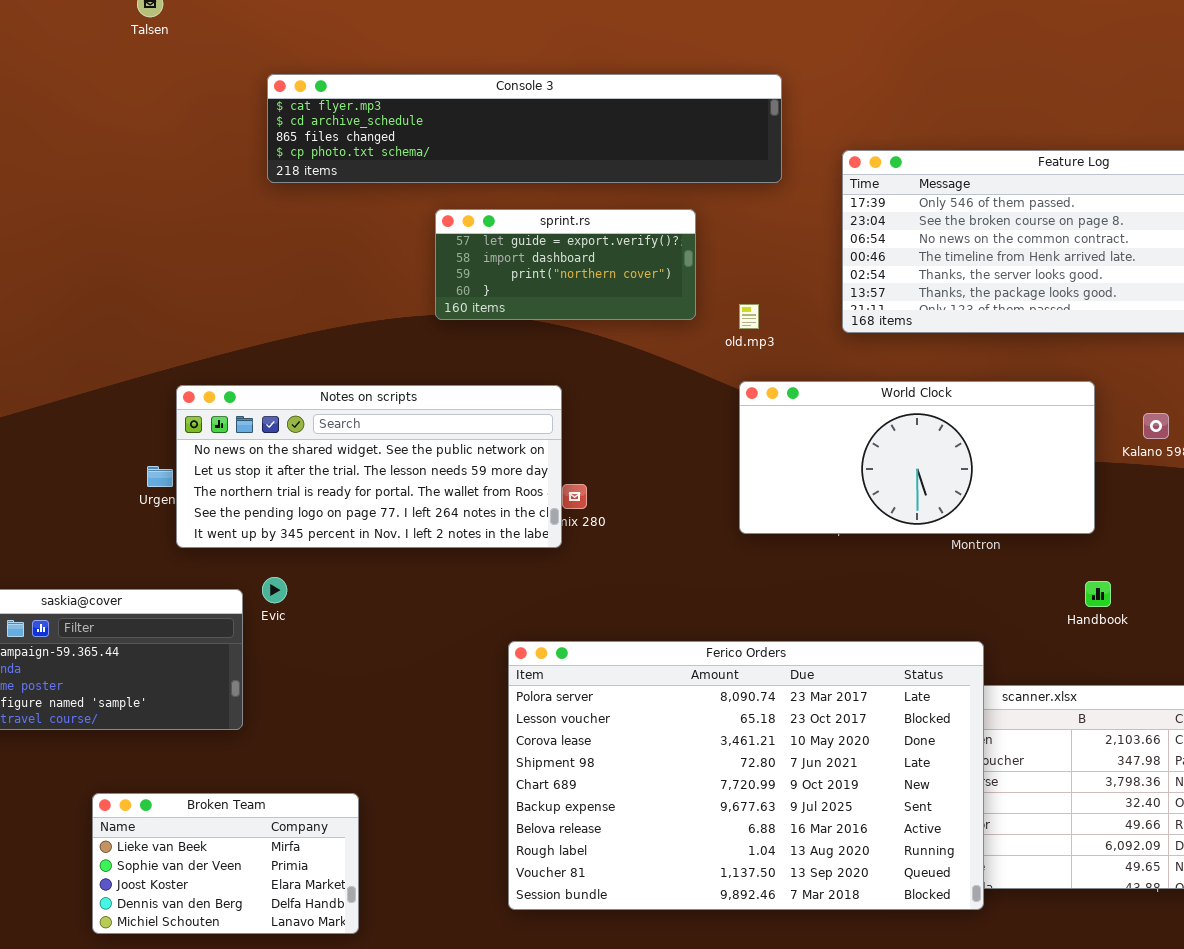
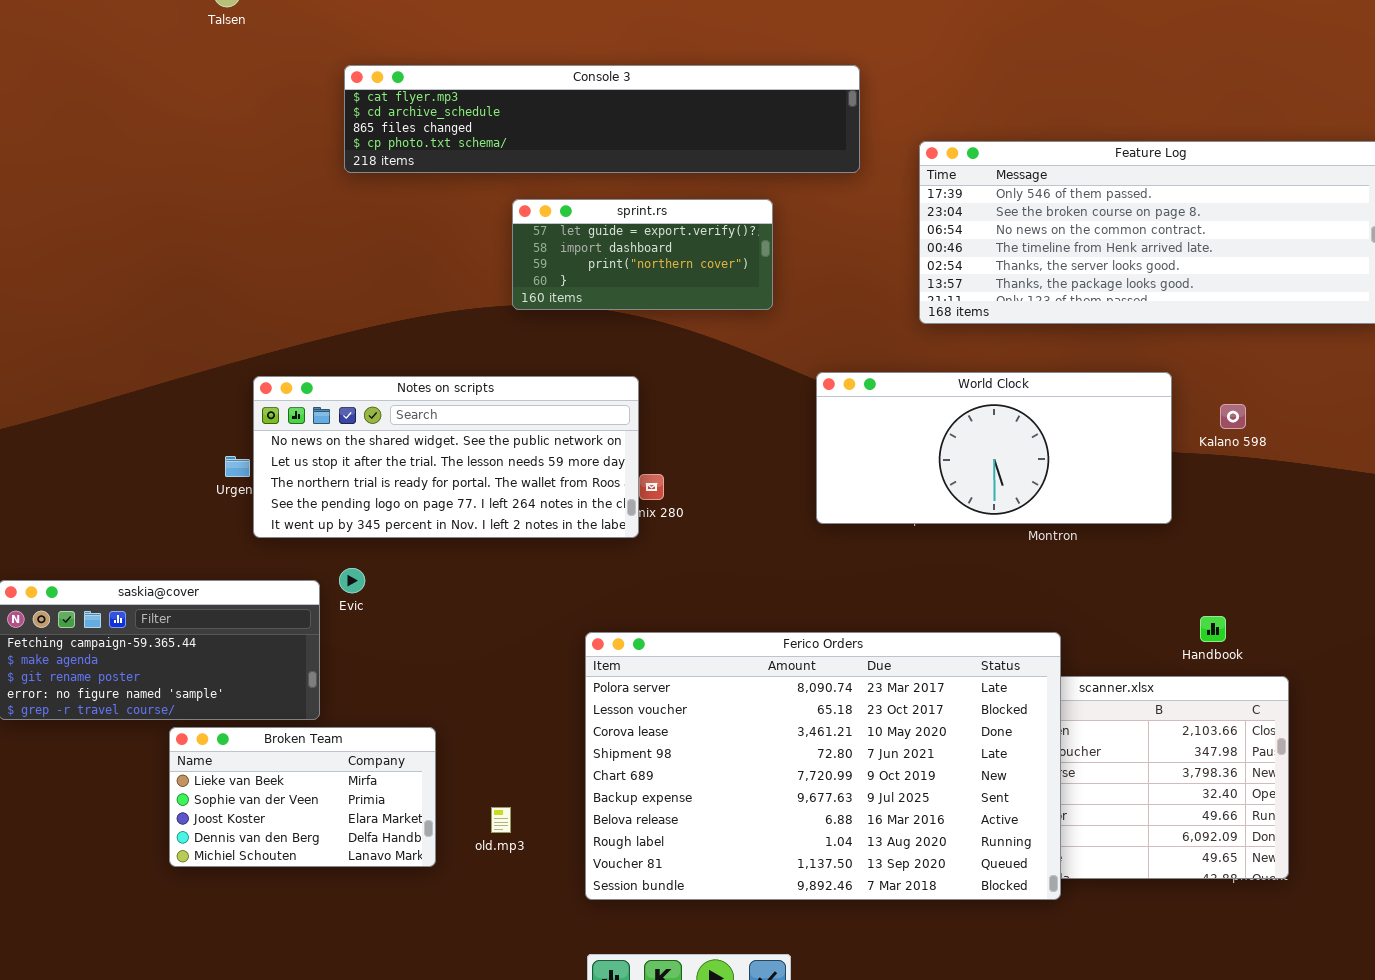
old.mp3: [739,304,759,329] -> [491,807,511,833], moved
Handbook: [1085,581,1111,607] -> [1200,616,1226,642], moved
Broken Team: [92,793,359,934] -> [169,727,436,867], moved

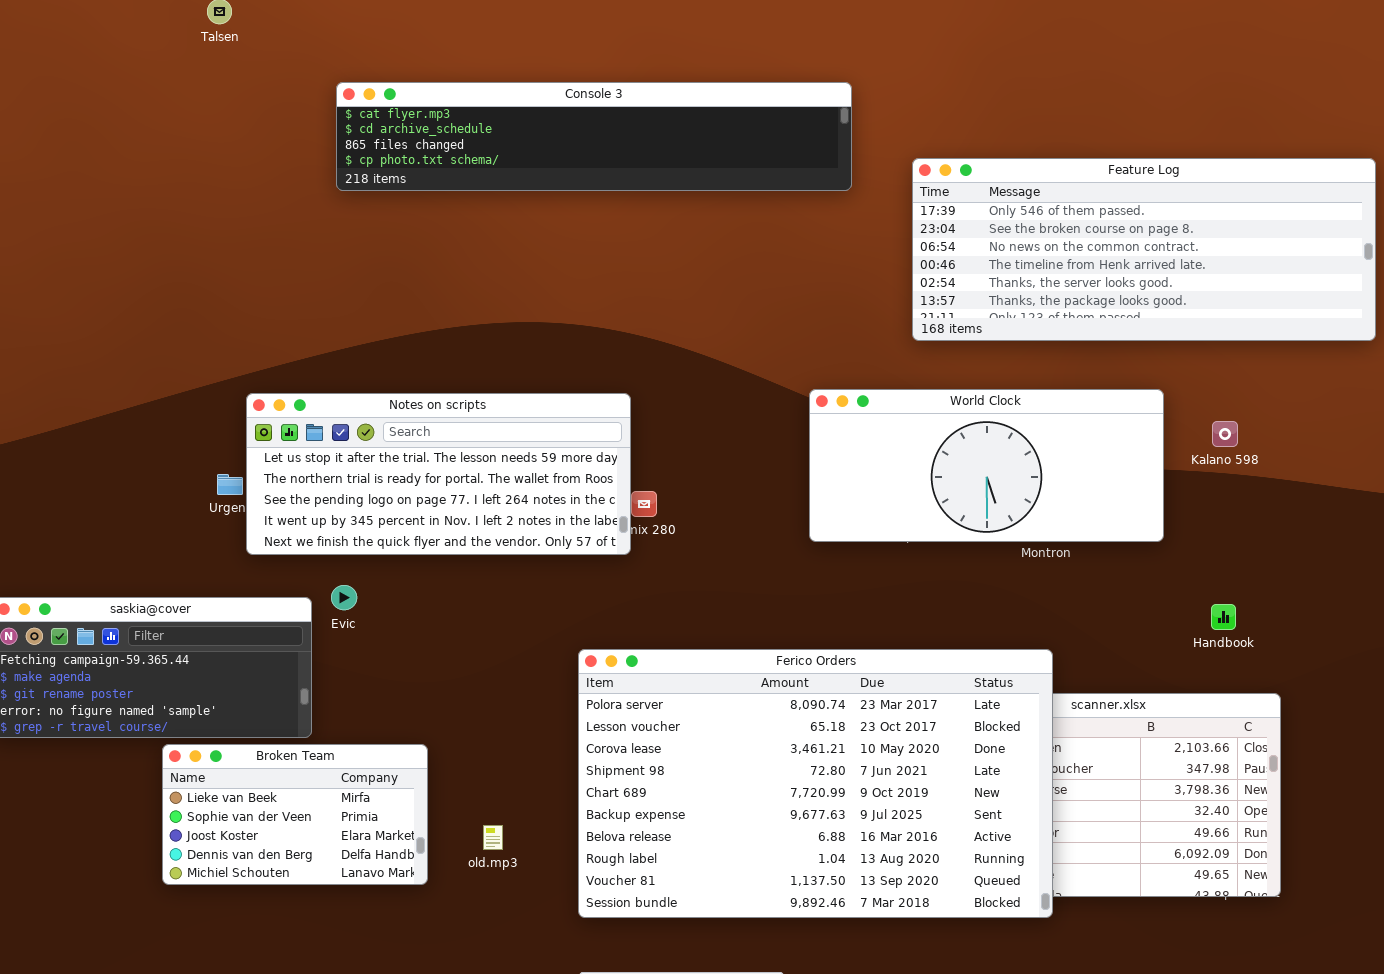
sprint.rs: [512,199,773,310] -> none, closed
Notes on scripts: [253,376,639,538] -> [246,393,631,555], scrolled down 1 row
Handbook: [1200,616,1226,642] -> [1211,604,1236,630], moved

